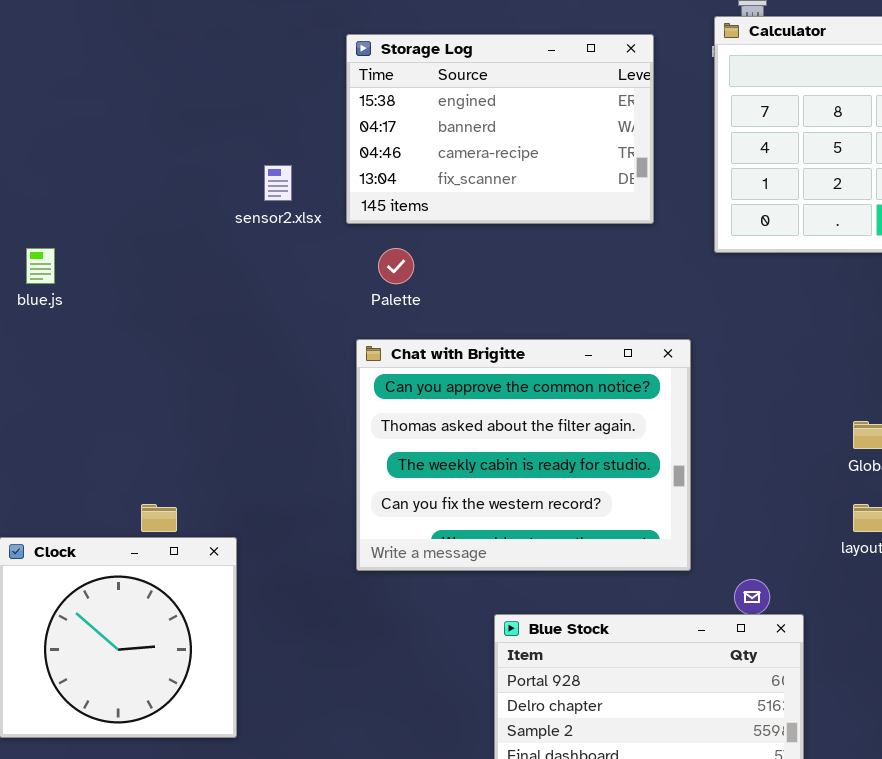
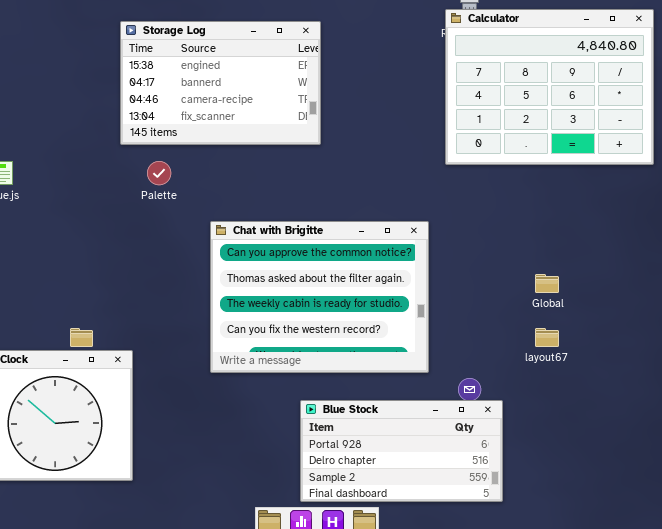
Storage Log: [346,34,654,224] -> [120,21,321,145], moved
Palette: [378,248,414,284] -> [147,161,171,185], moved

